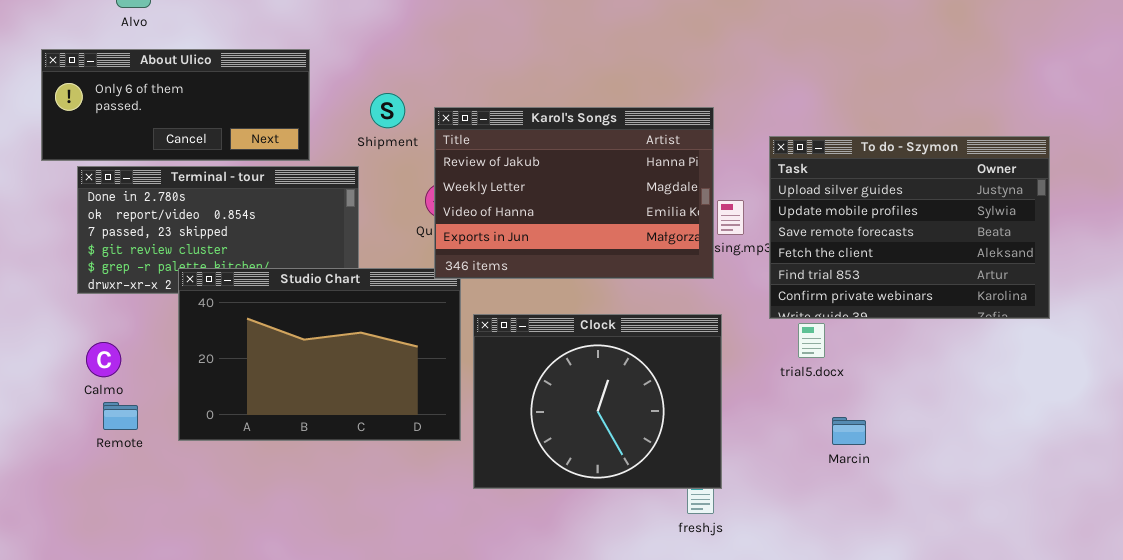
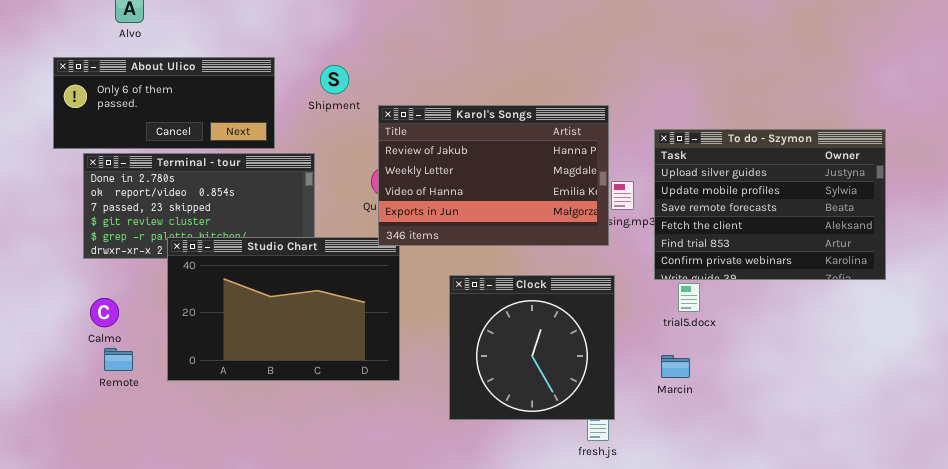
Shipment: [370,93,405,128] -> [320,65,349,94], moved
Clock: [473,314,722,489] -> [449,275,615,420], resized
Marcin: [832,417,866,445] -> [661,355,690,378], moved

